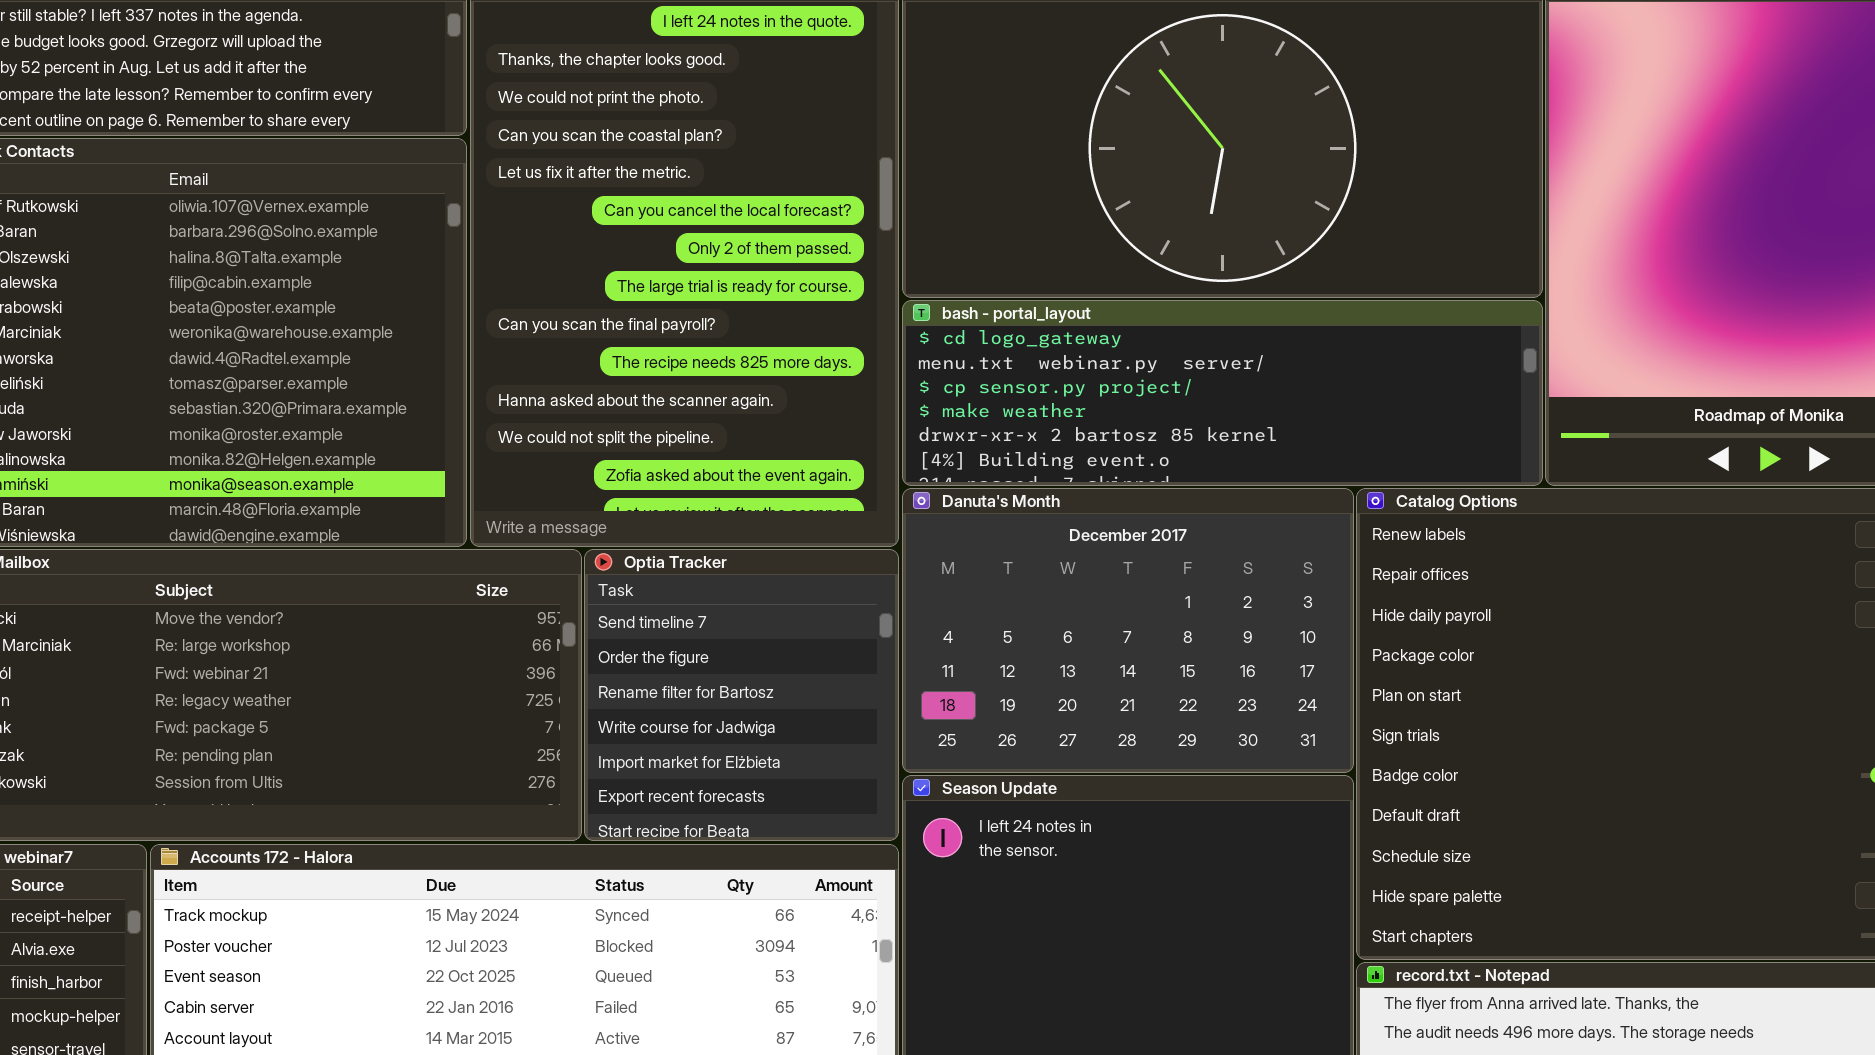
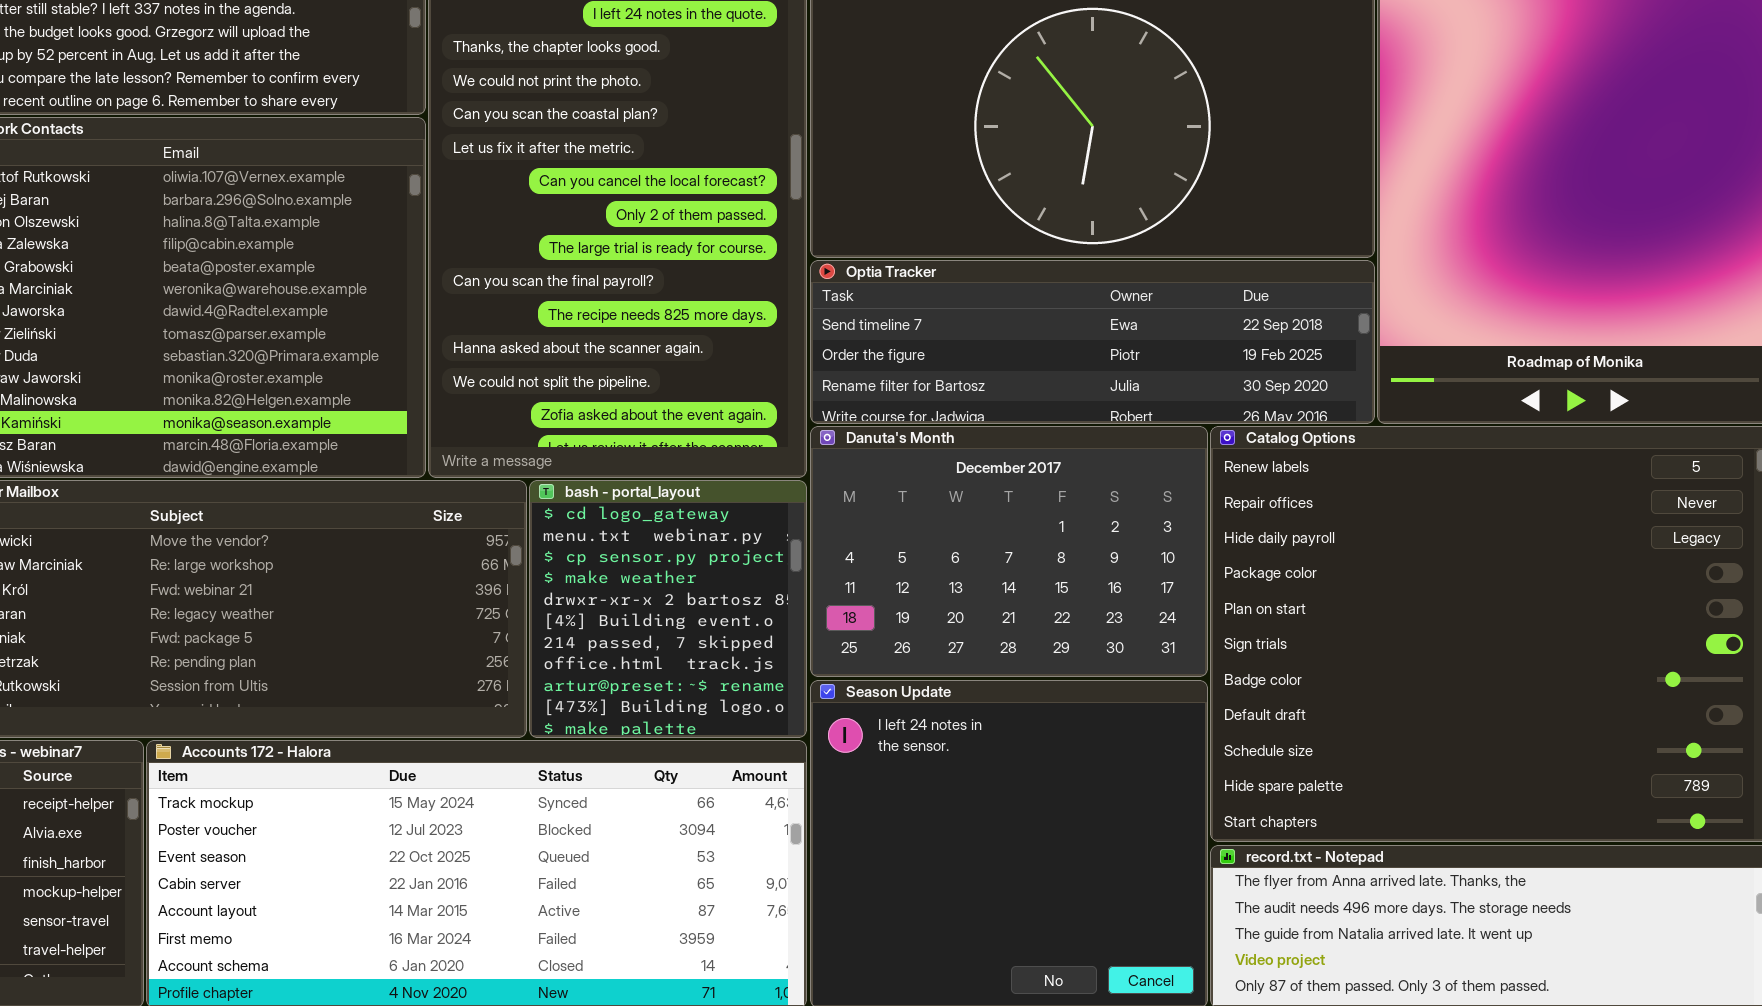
bash - portal_layout: [902,300,1543,486] -> [529,480,807,738], moved, resized
Optia Tracker: [584,549,899,841] -> [810,260,1375,424], moved, resized

